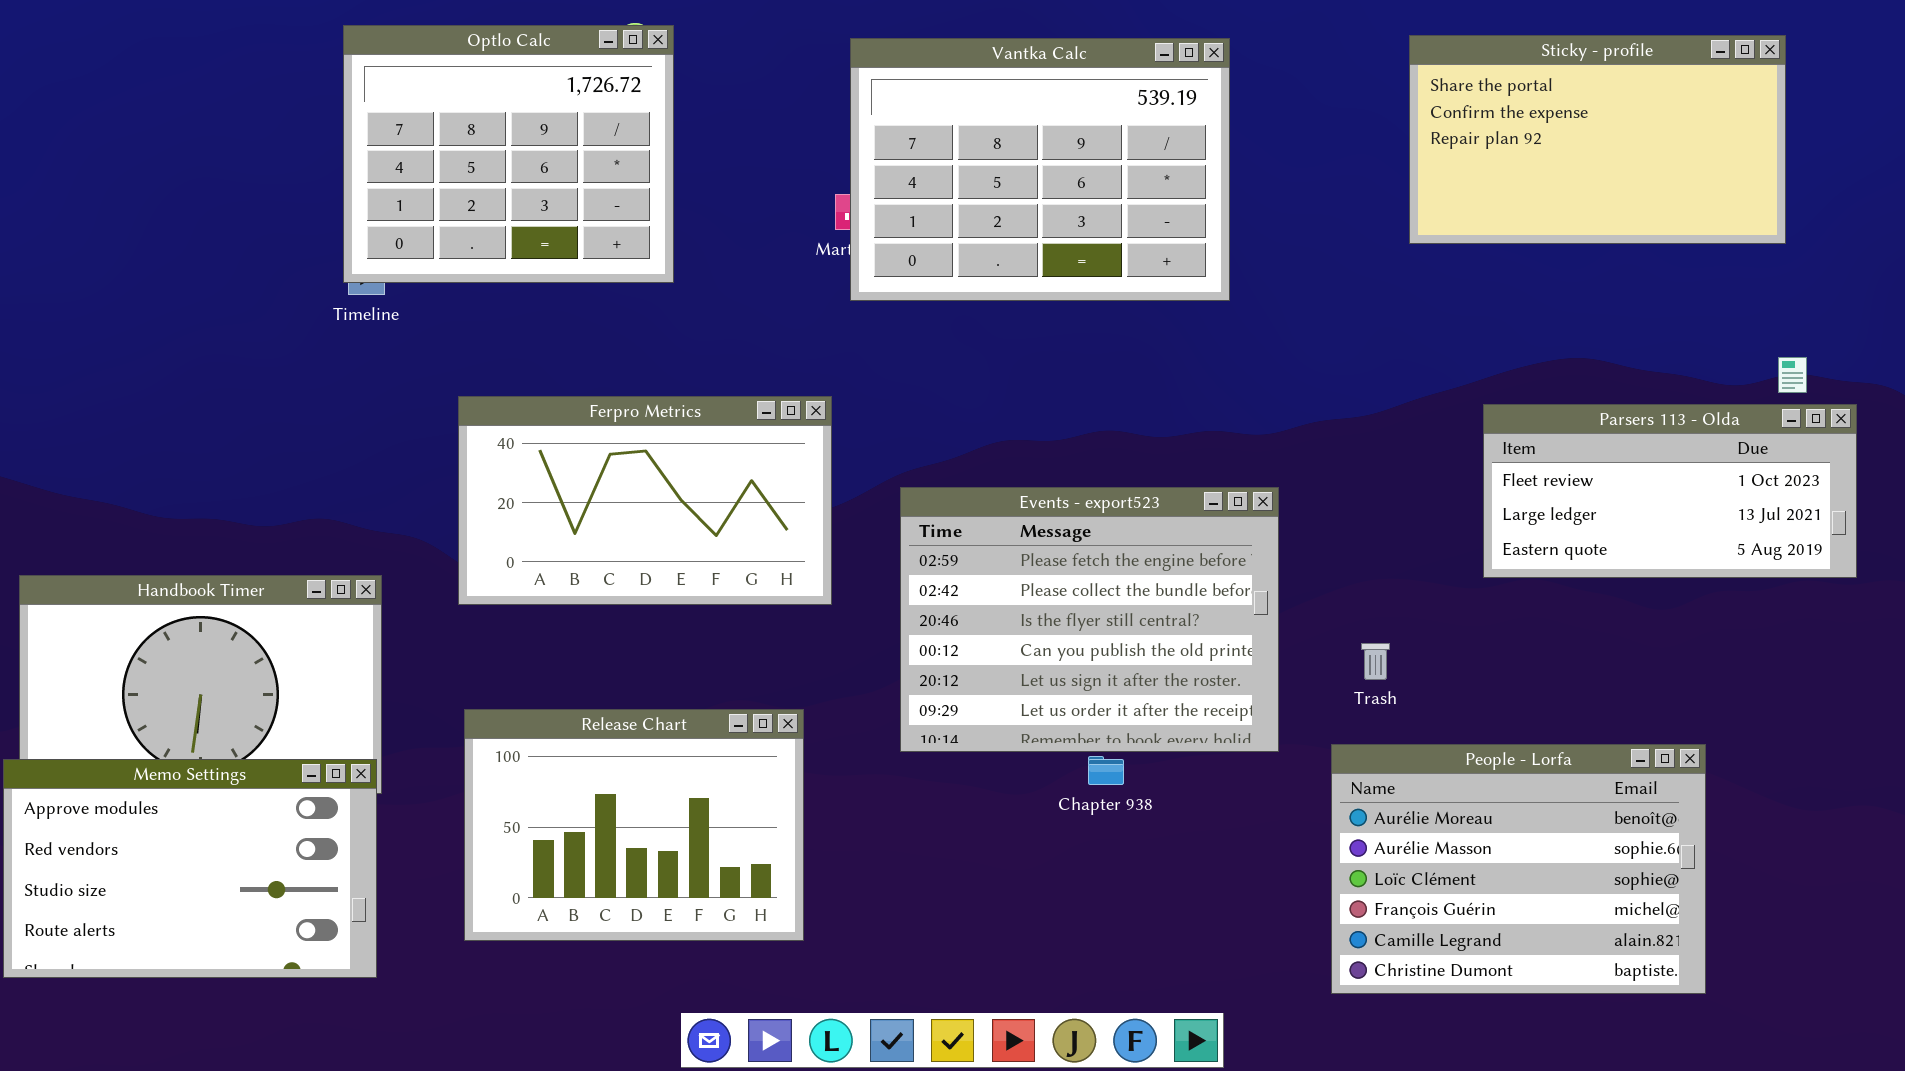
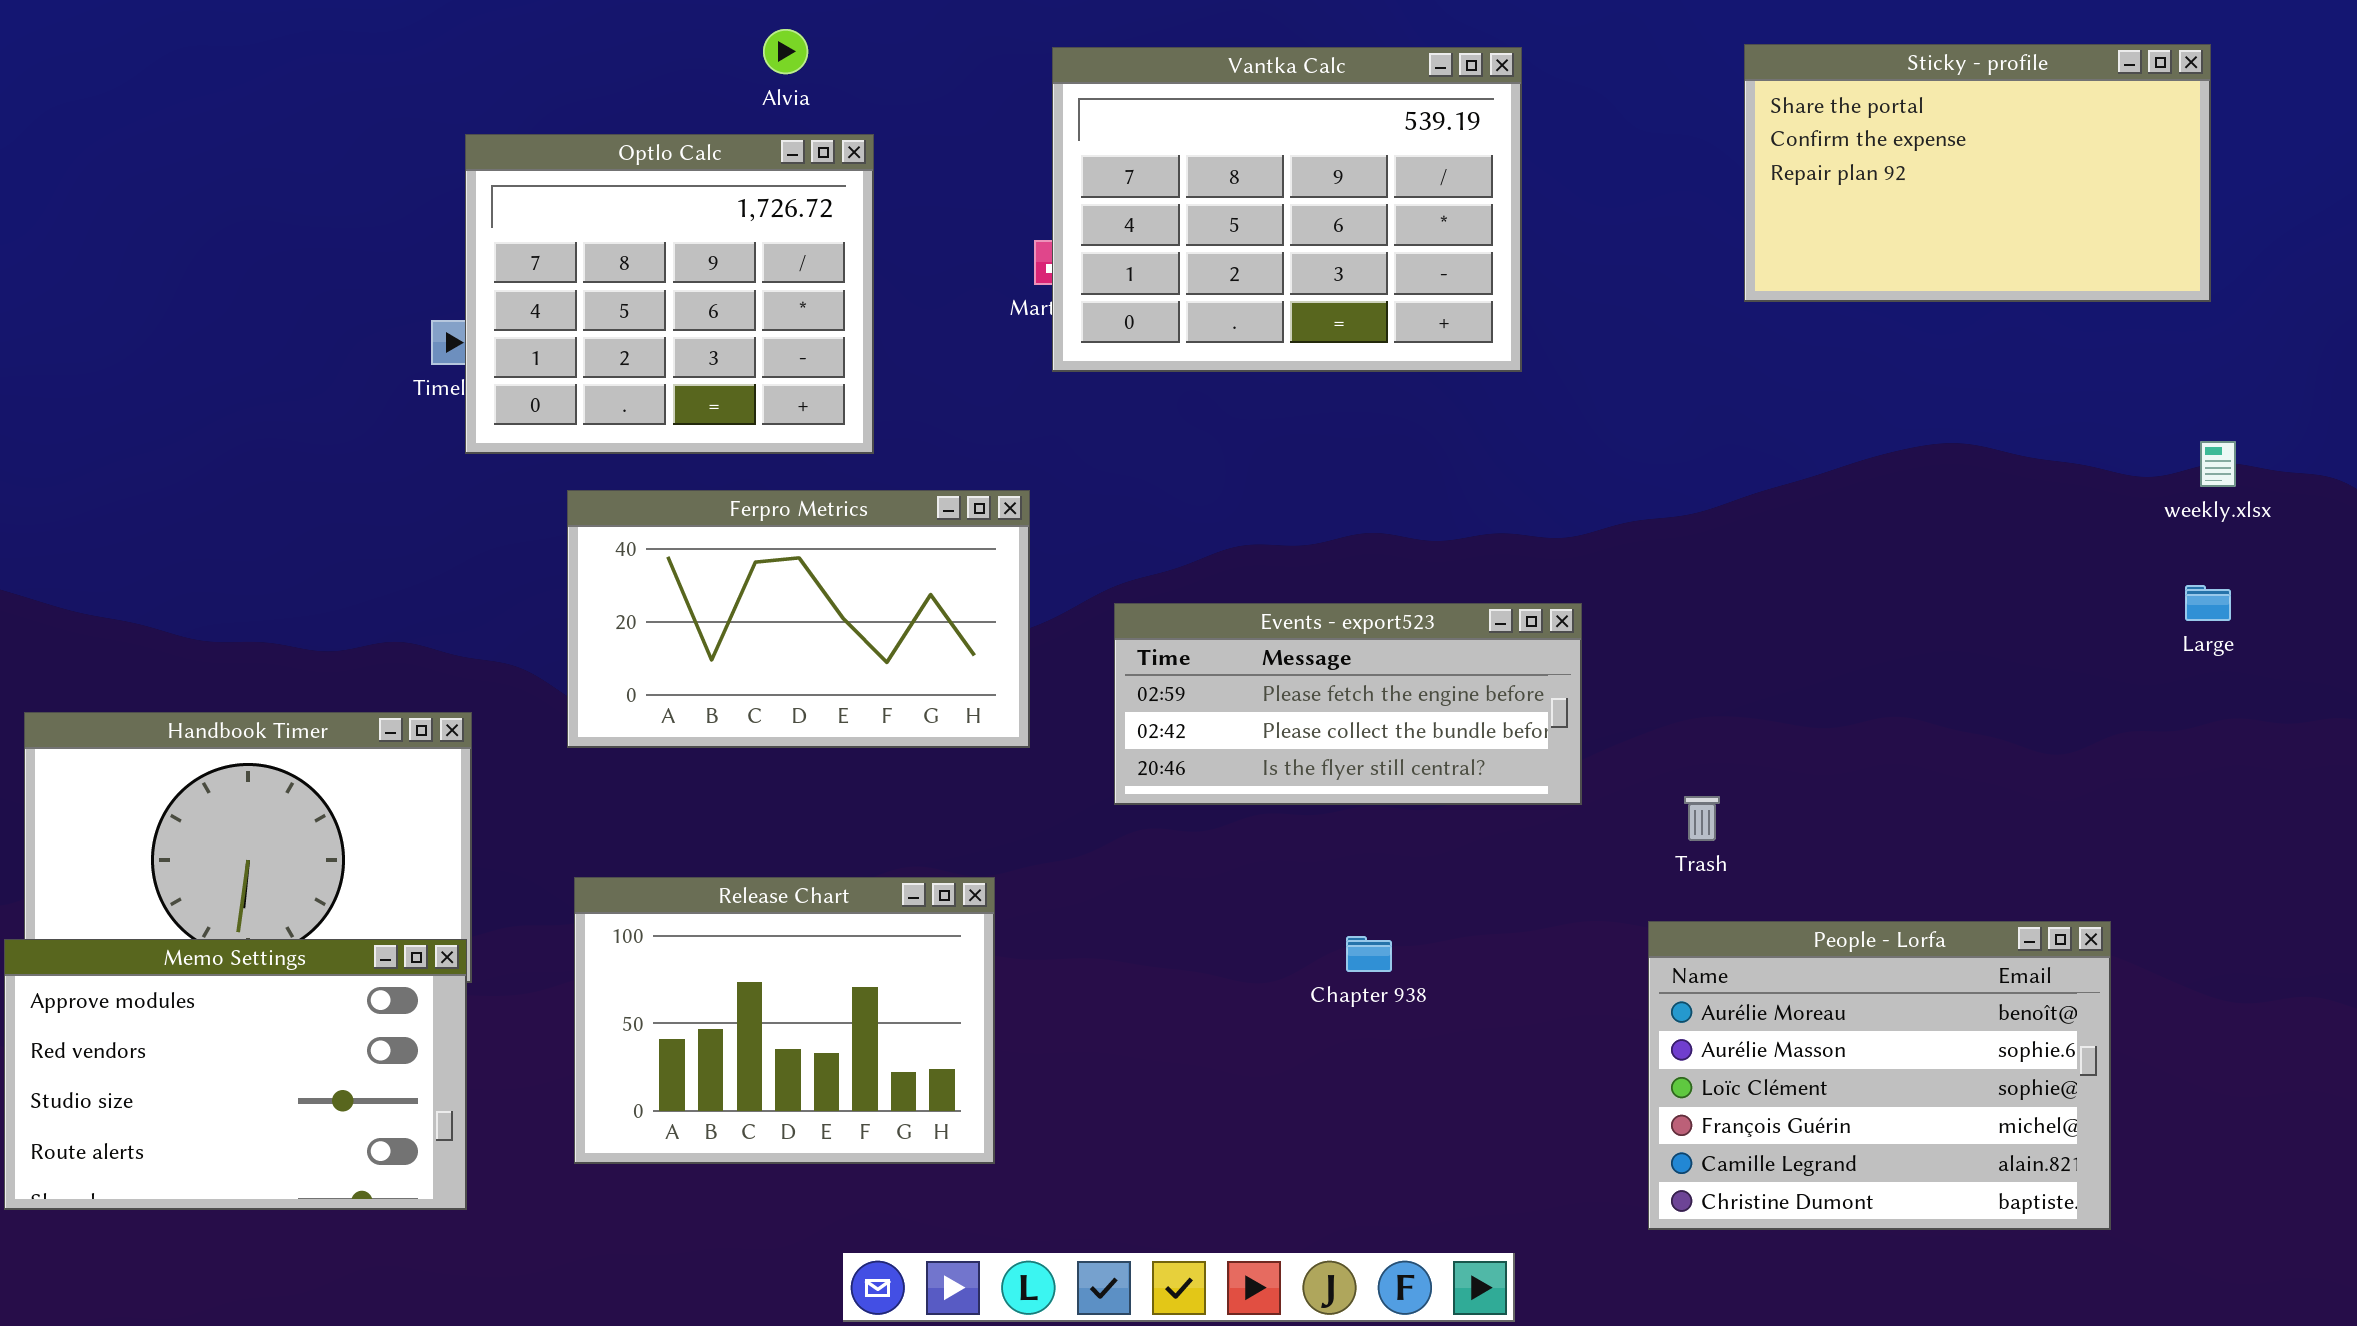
Optlo Calc: [343,25,674,283] -> [465,134,874,454], moved
Parsers 113 - Olda: [1483,404,1857,578] -> none, closed
Events - export523: [900,487,1279,752] -> [1114,603,1582,805], resized

